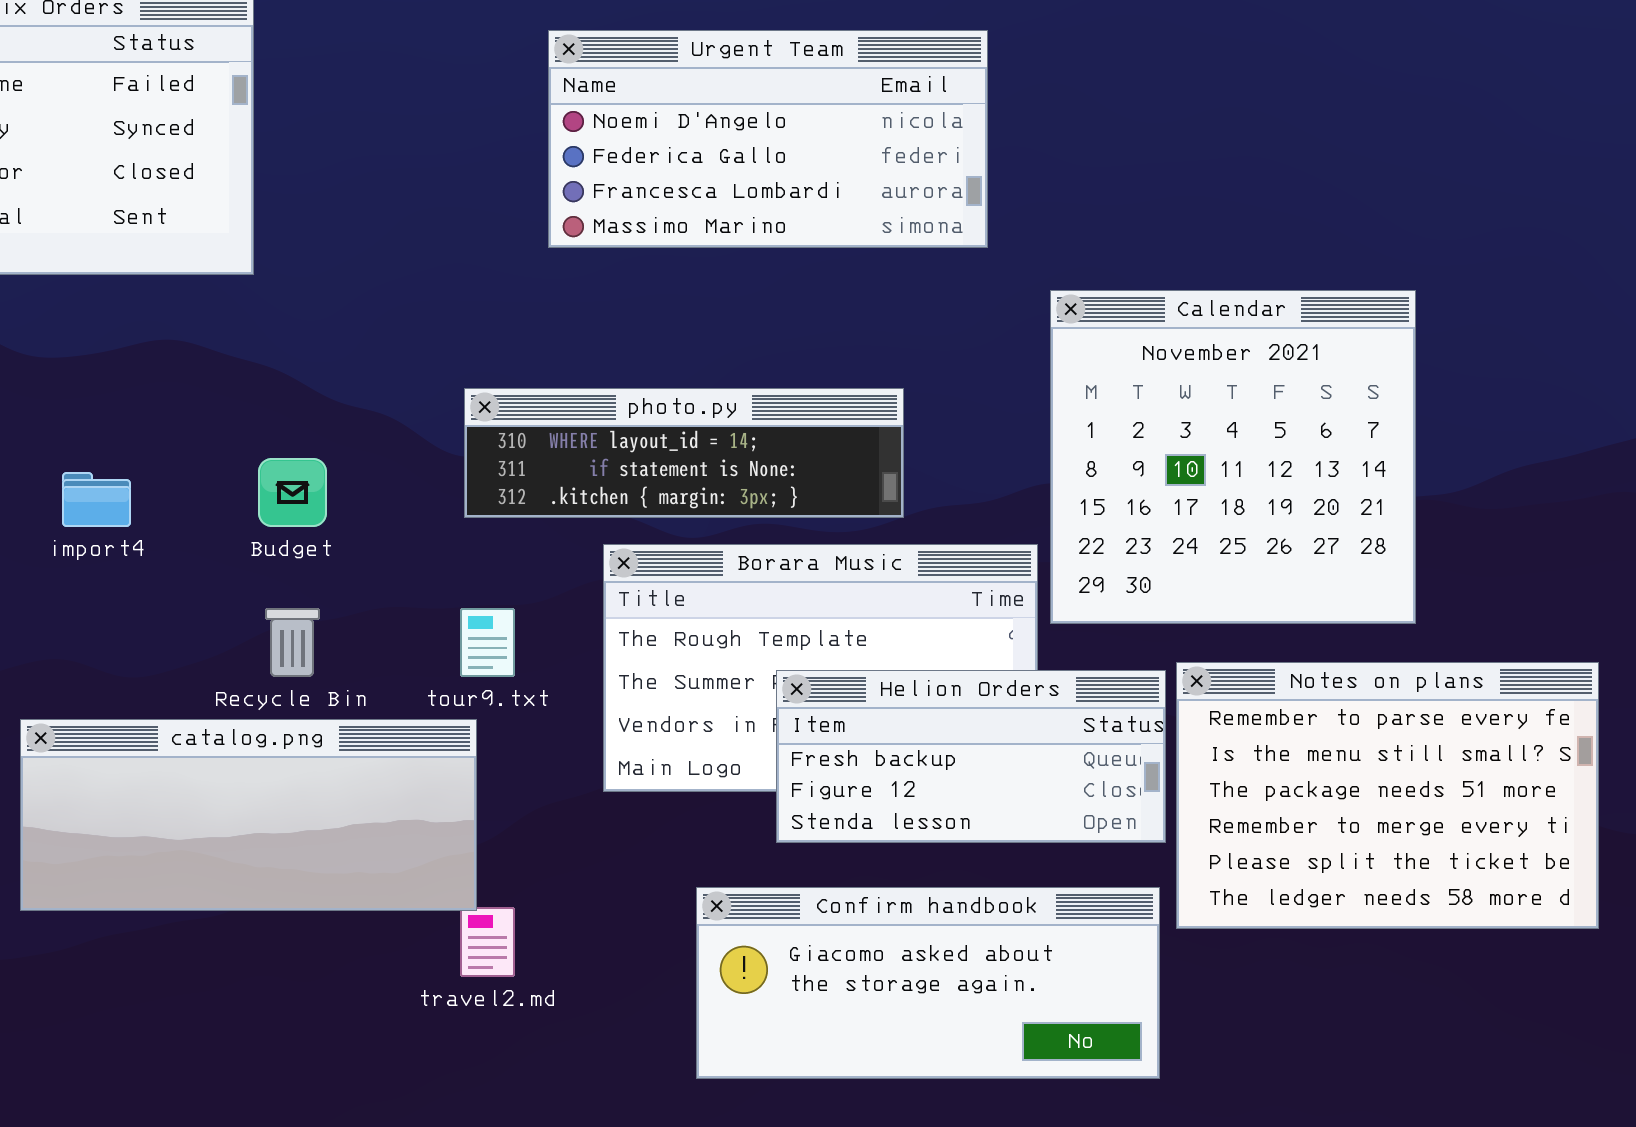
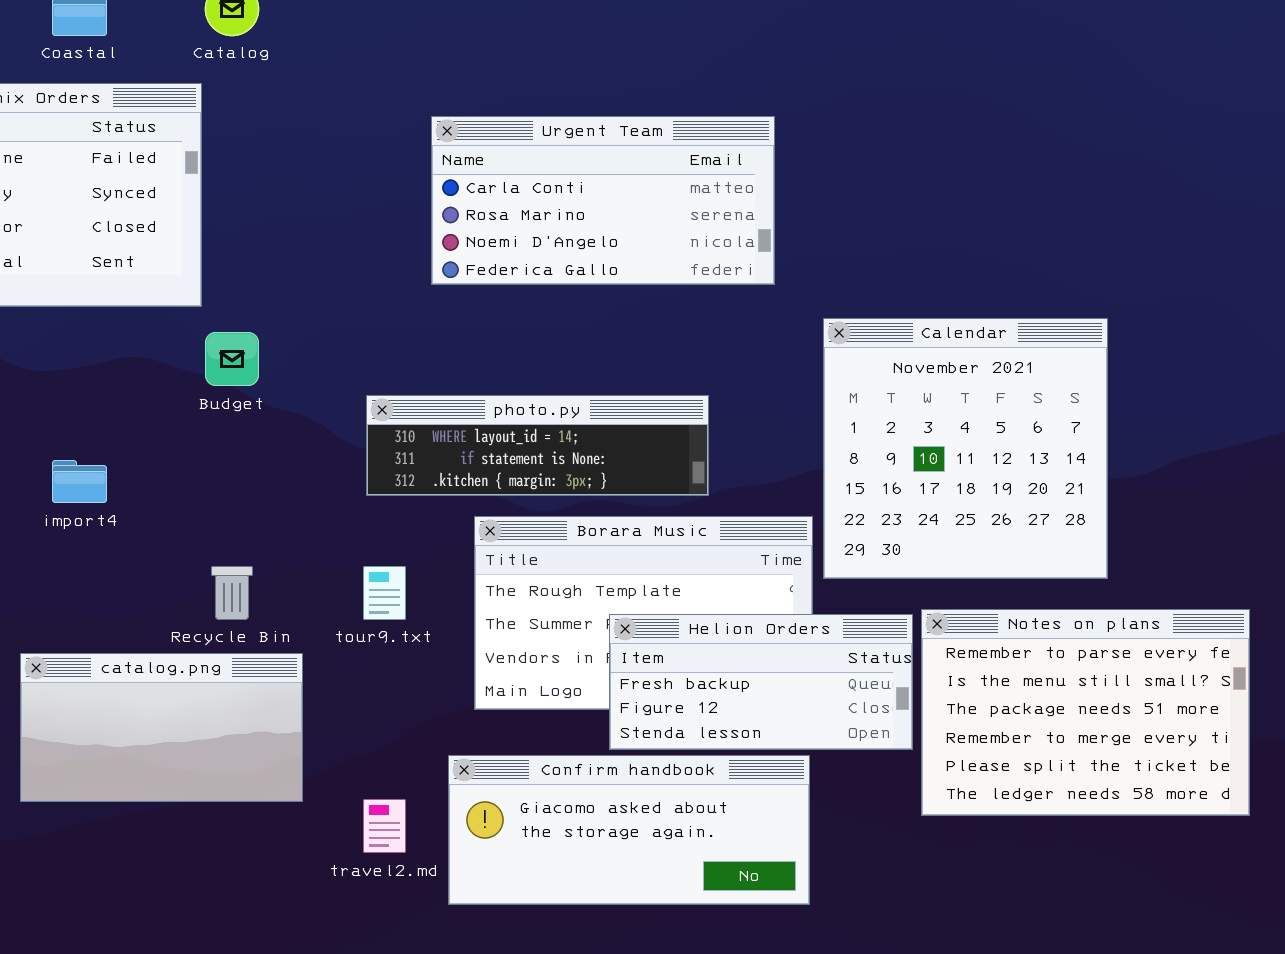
Urgent Team: [548,30,988,248] -> [431,116,775,285], scrolled up 2 rows
Budget: [258,458,327,527] -> [205,332,259,386], moved
catalog.png: [20,719,477,911] -> [20,653,303,802], resized
Confirm handbook: [696,887,1160,1079] -> [448,755,810,905], moved

